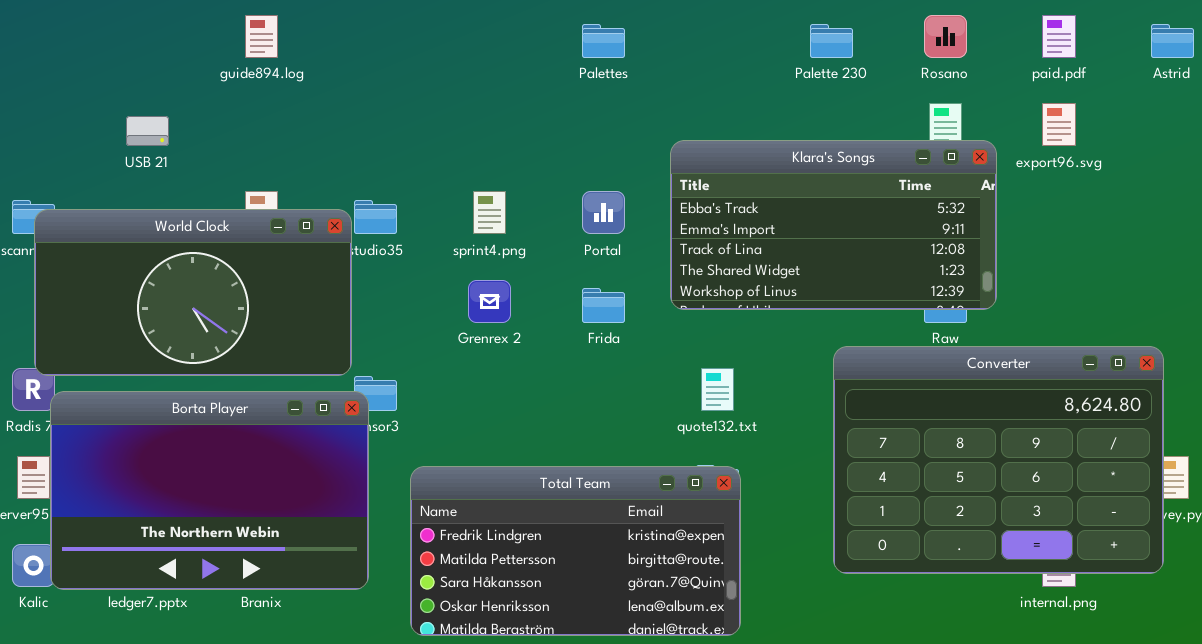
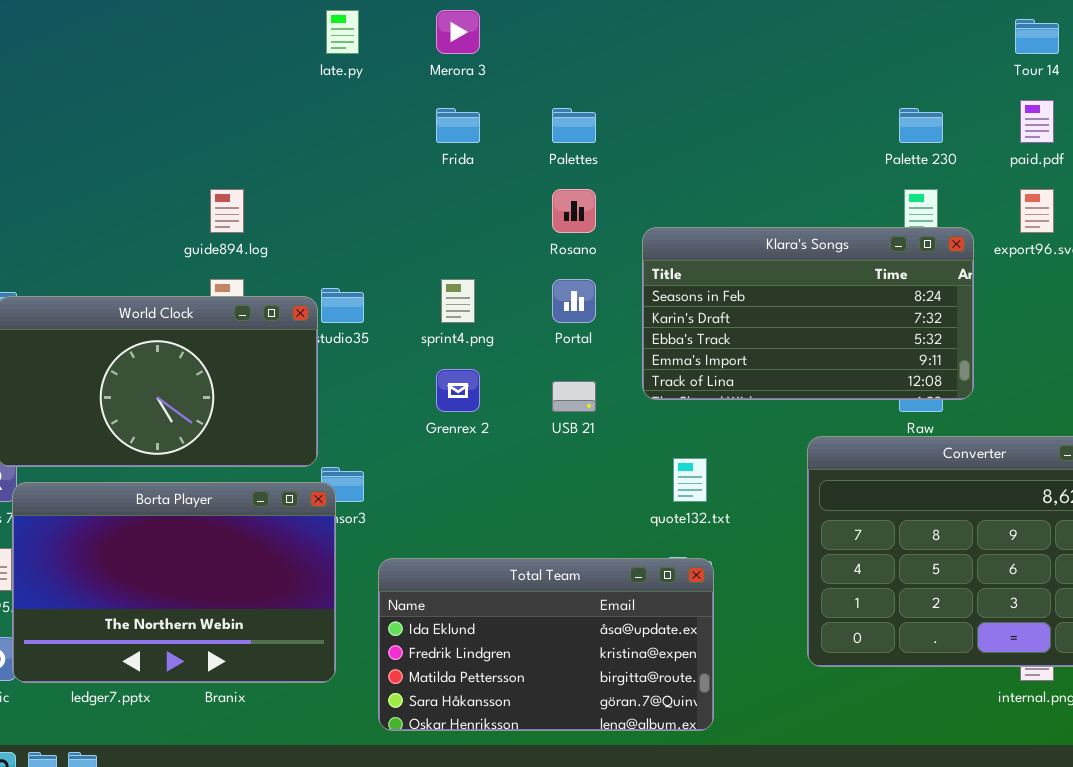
guide894.log: [245,15,278,58] -> [210,189,244,233], moved
Rosano: [924,15,967,58] -> [552,189,596,233], moved
Palette 230: [810,24,853,58] -> [899,108,943,143], moved
USB 21: [126,116,169,146] -> [552,381,596,412], moved
Klara's Songs: [670,140,997,310] -> [642,227,974,400], scrolled up 2 rows
Frida: [582,288,625,323] -> [436,108,480,143], moved
Total Team: [410,466,741,636] -> [378,558,714,731], scrolled up 1 row

